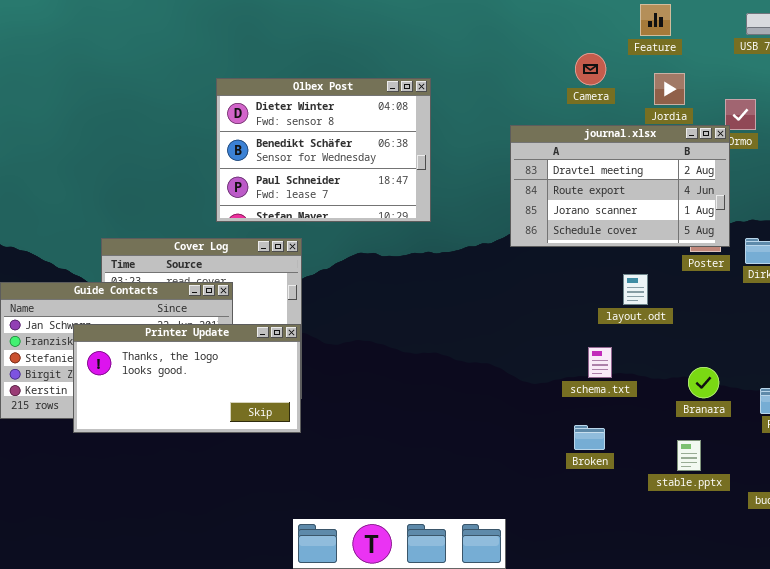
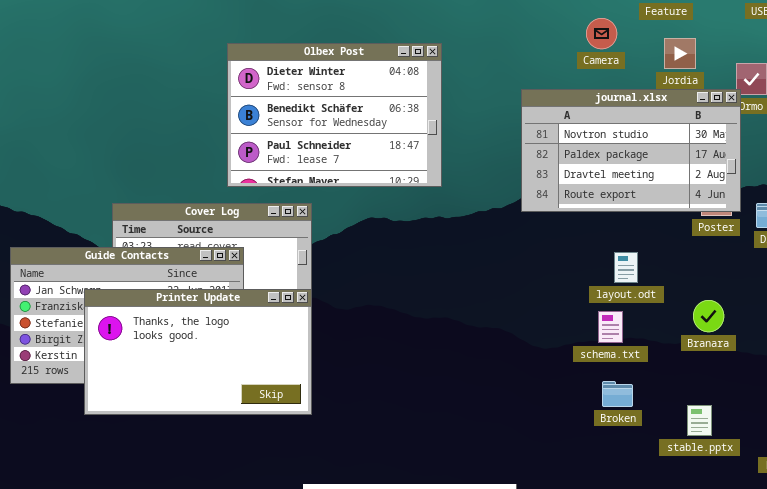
journal.xlsx: [510,125,730,247] -> [521,89,741,212], scrolled up 2 rows
layout.odt: [623,274,648,305] -> [614,252,638,283], moved
Printer Update: [73,324,301,433] -> [84,289,312,415], resized
Branara: [688,367,719,398] -> [693,300,724,332], moved
Broken: [574,425,605,450] -> [602,381,633,407], moved

